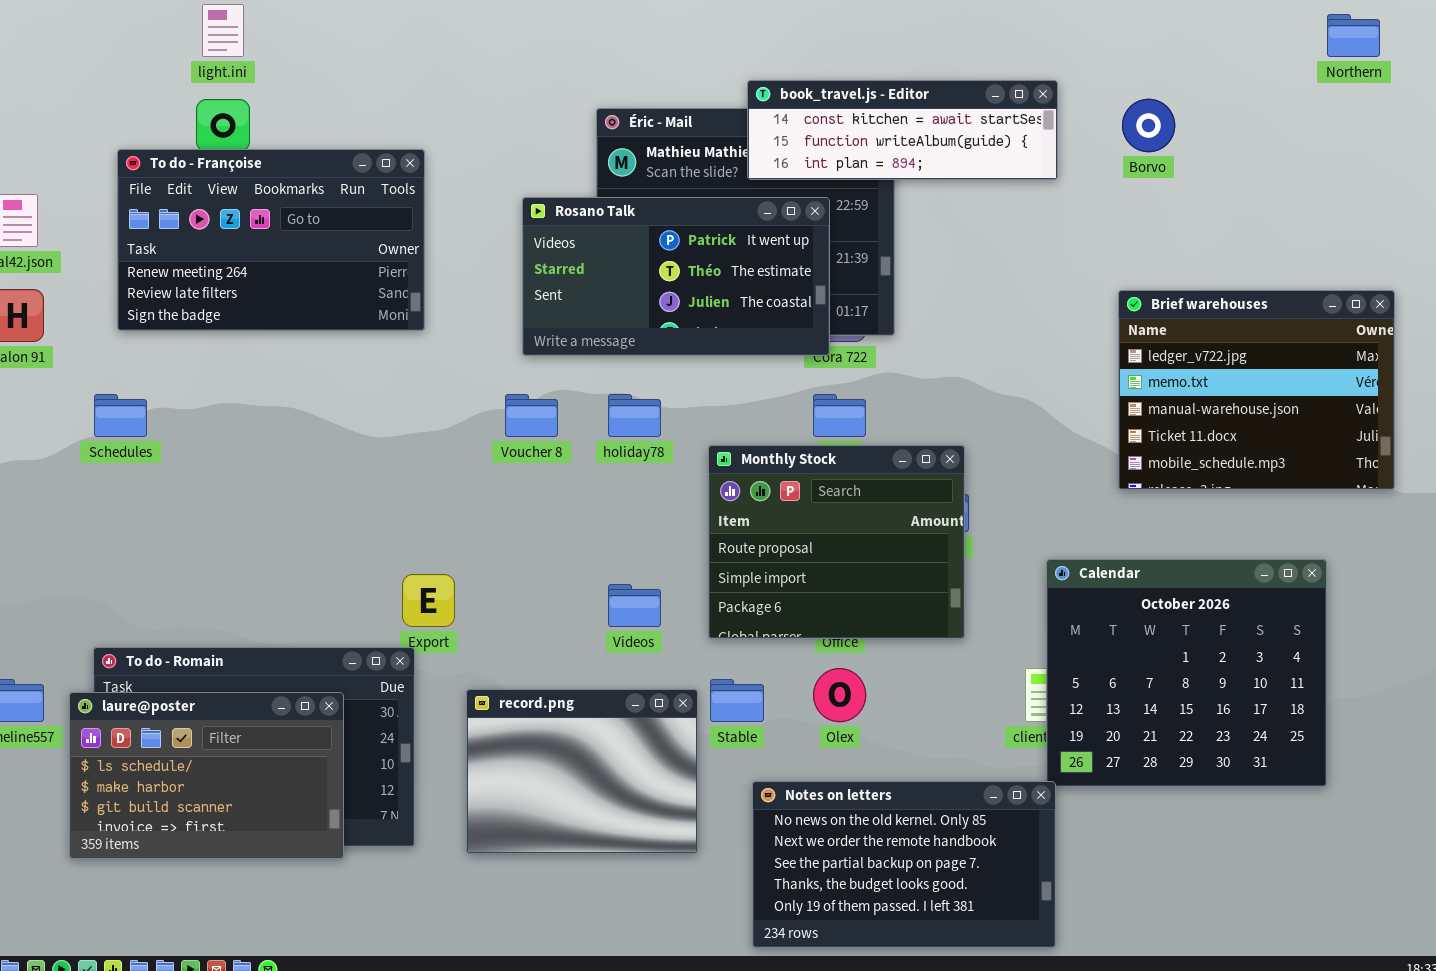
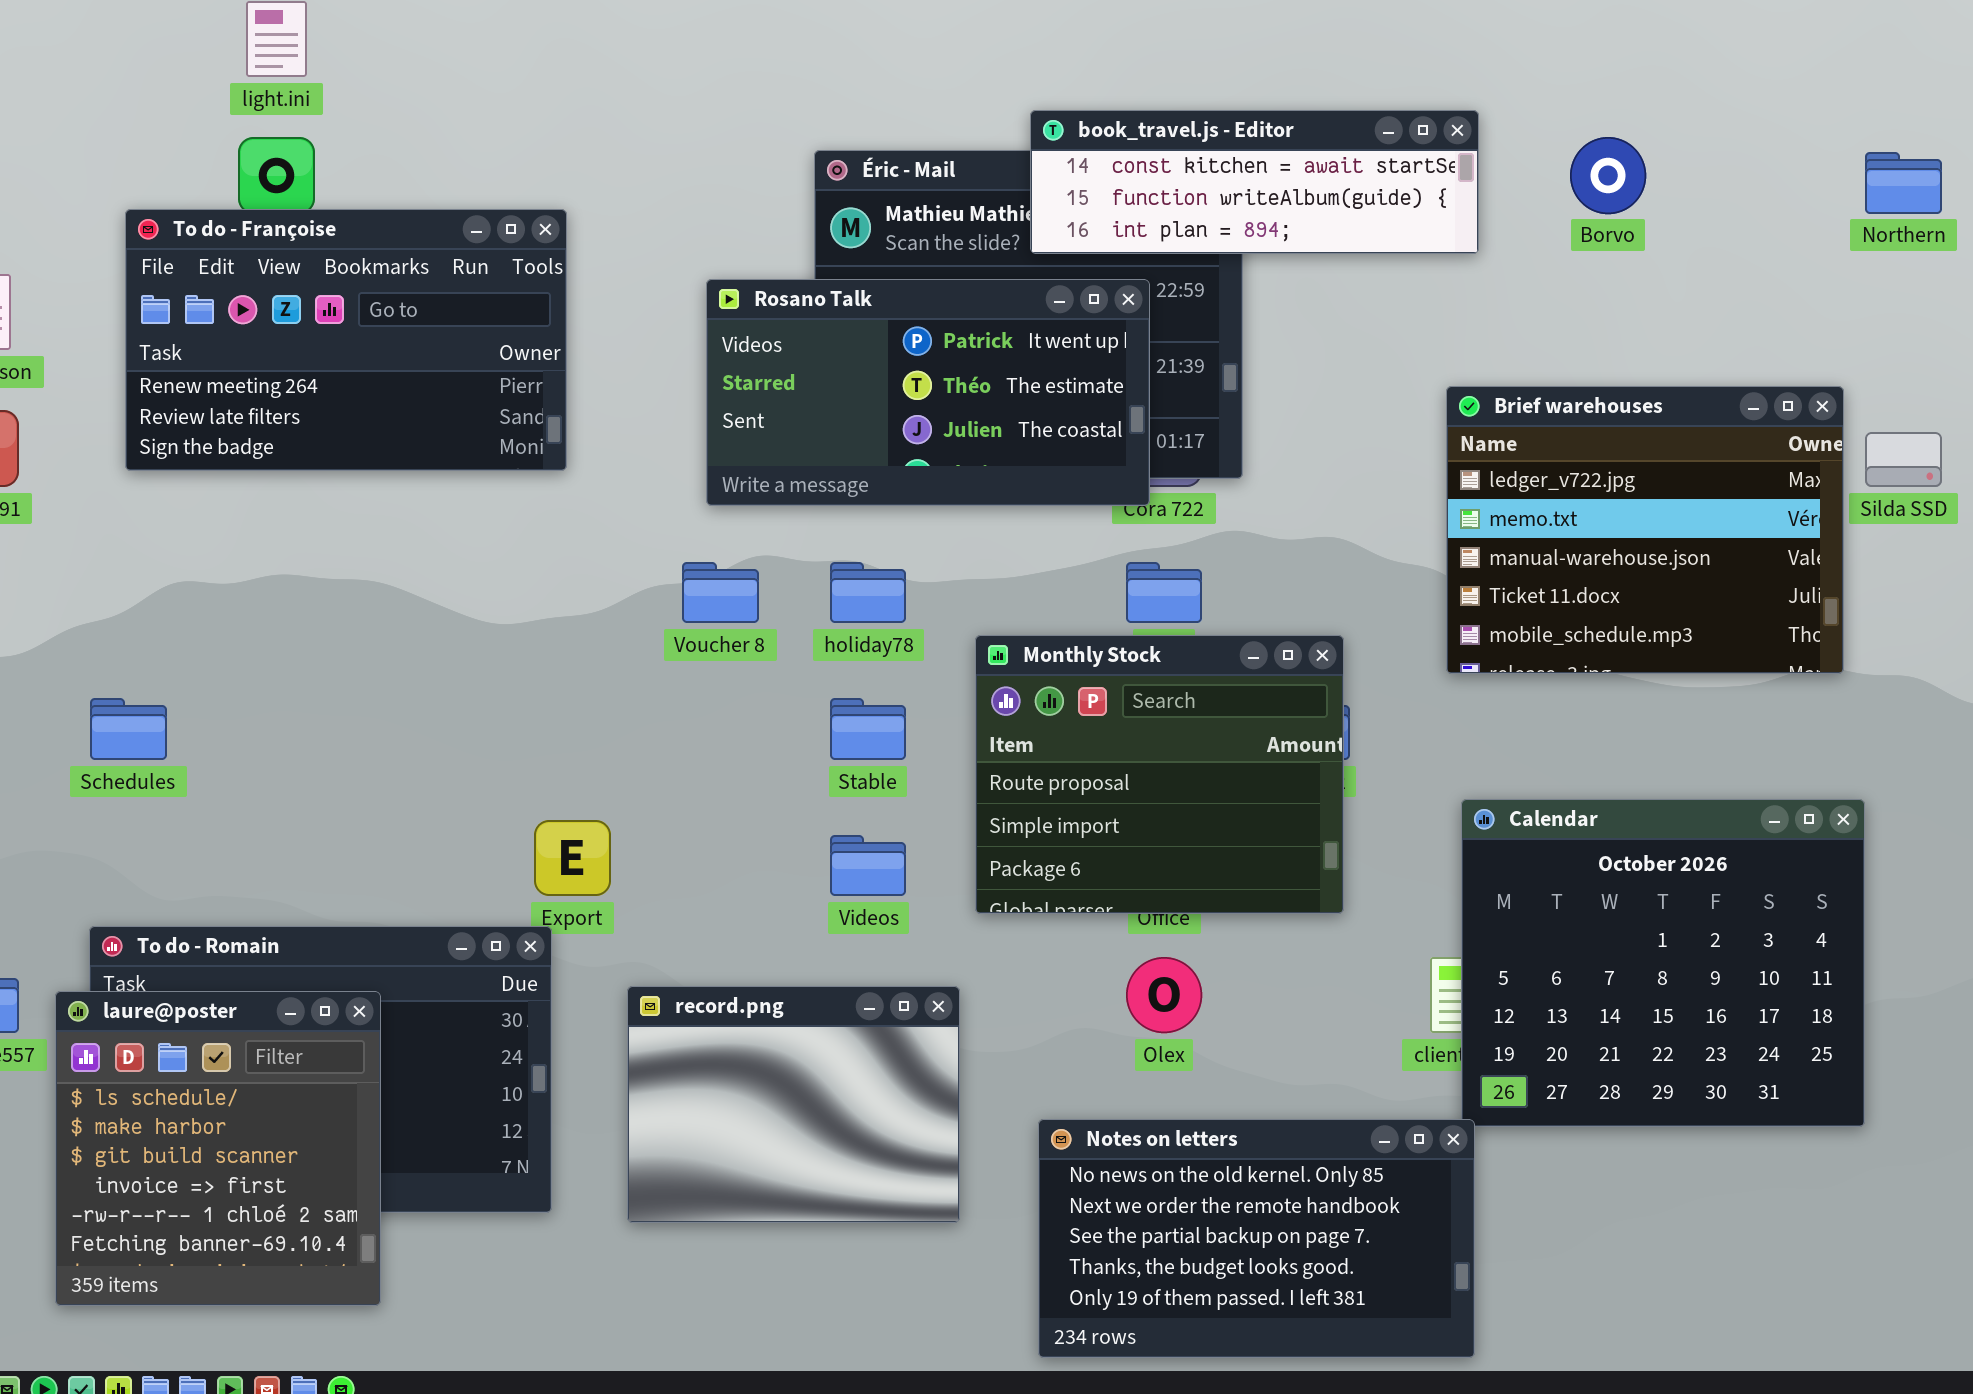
Northern: [1327,14,1380,57] -> [1865,152,1942,214], moved
Brief warehouses: [1118,290,1395,490] -> [1446,386,1844,674], moved
Schedules: [94,394,147,437] -> [90,698,167,760], moved
Stable: [710,679,764,722] -> [830,698,906,760], moved
laure@poster: [69,692,344,859] -> [55,991,381,1306], resized

